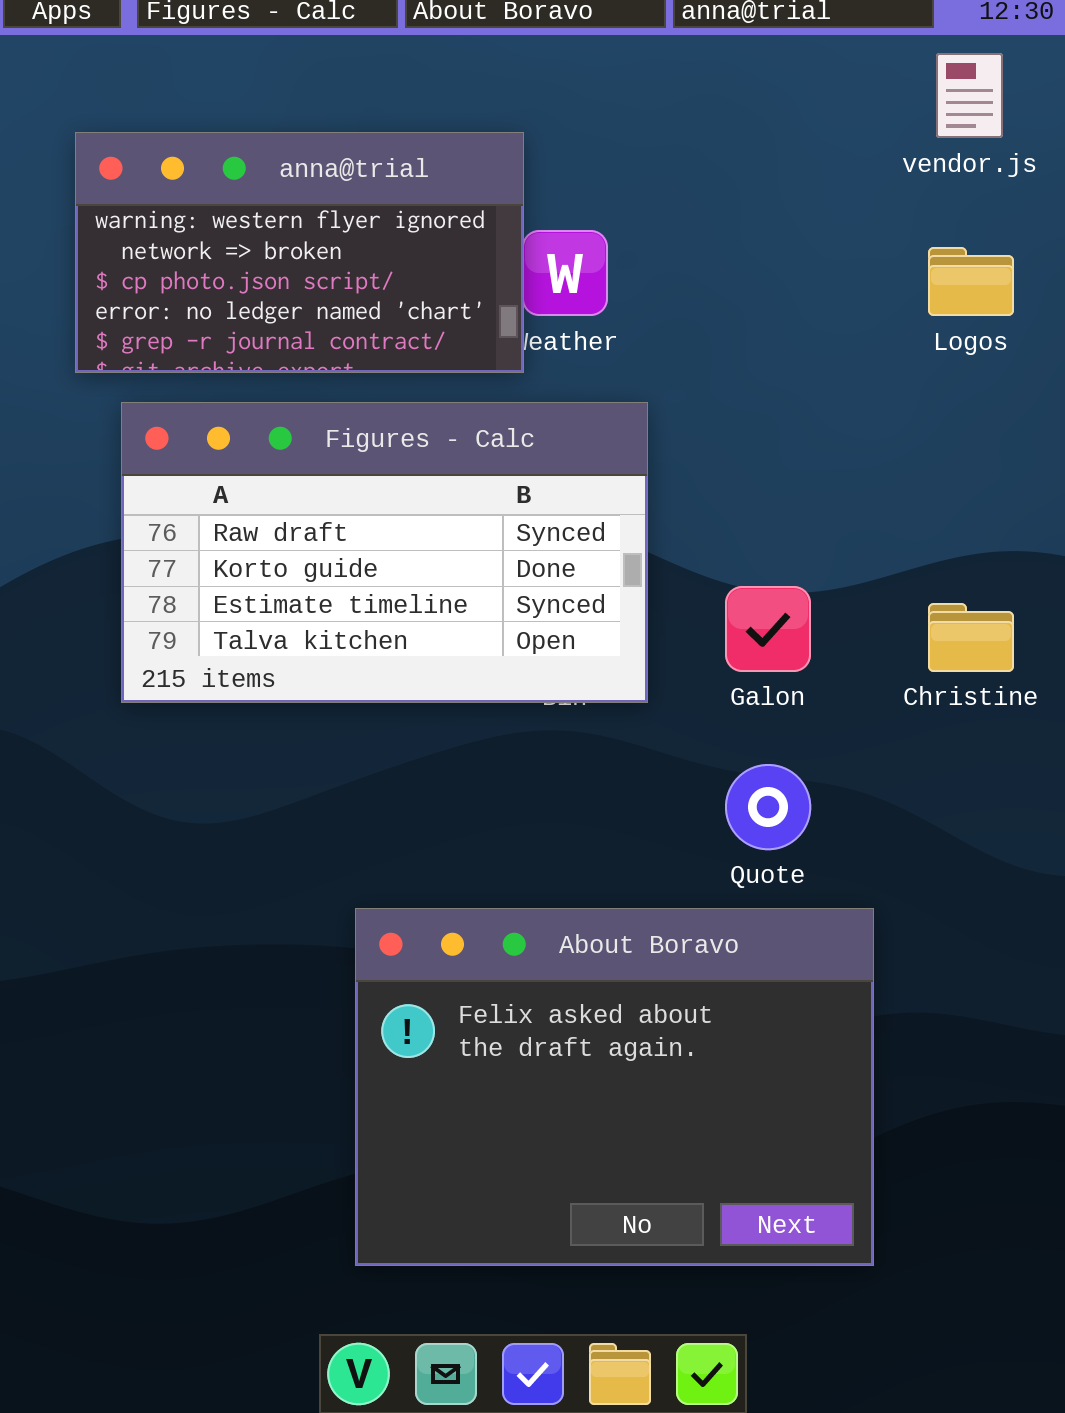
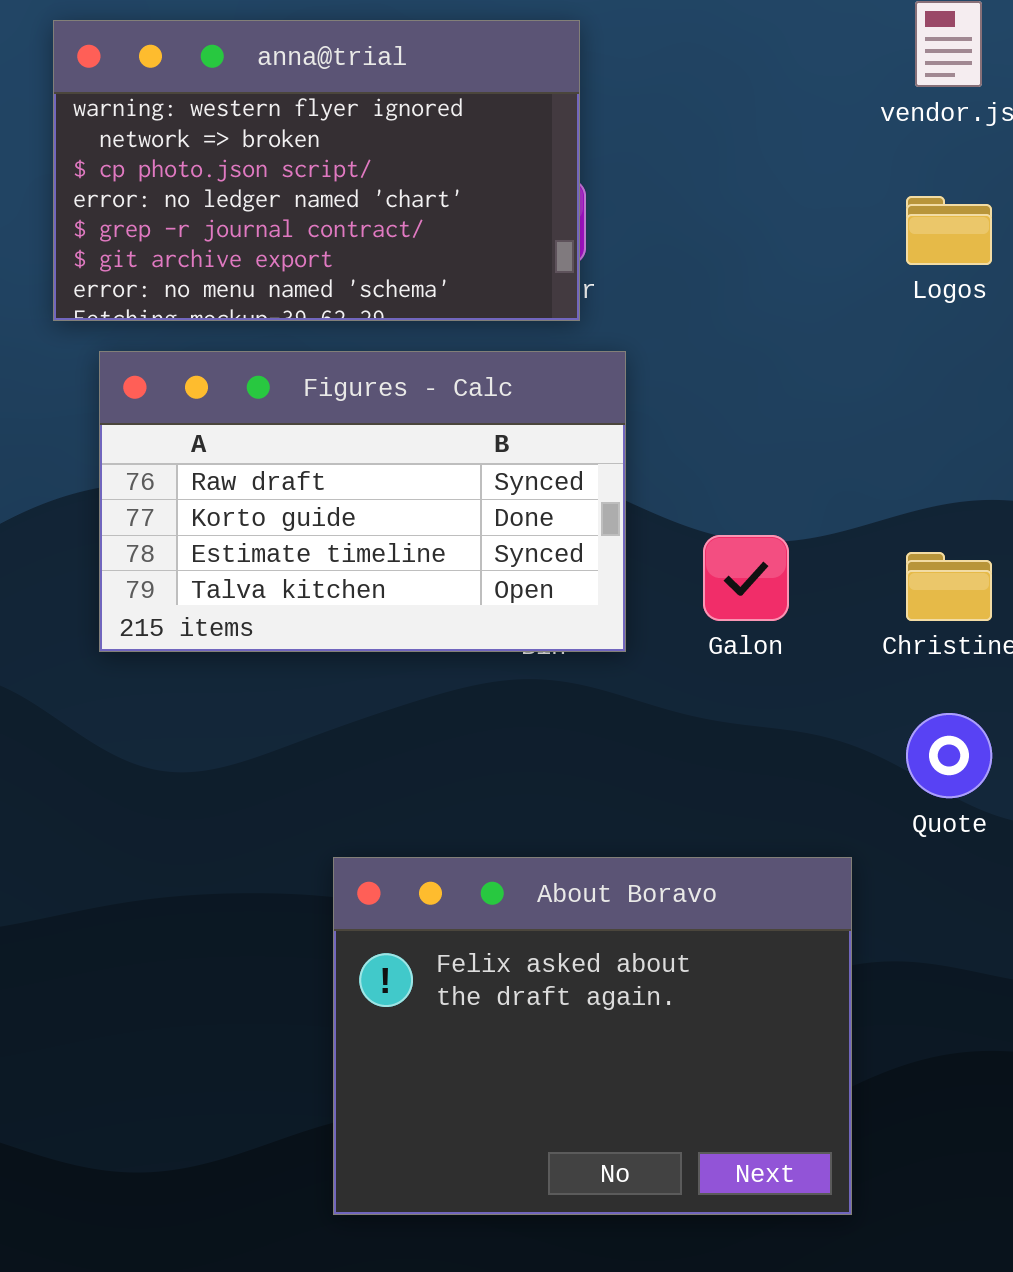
anna@trial: [75,132,524,373] -> [53,20,580,321], resized
Quote: [725,764,811,850] -> [906,713,992,798], moved

